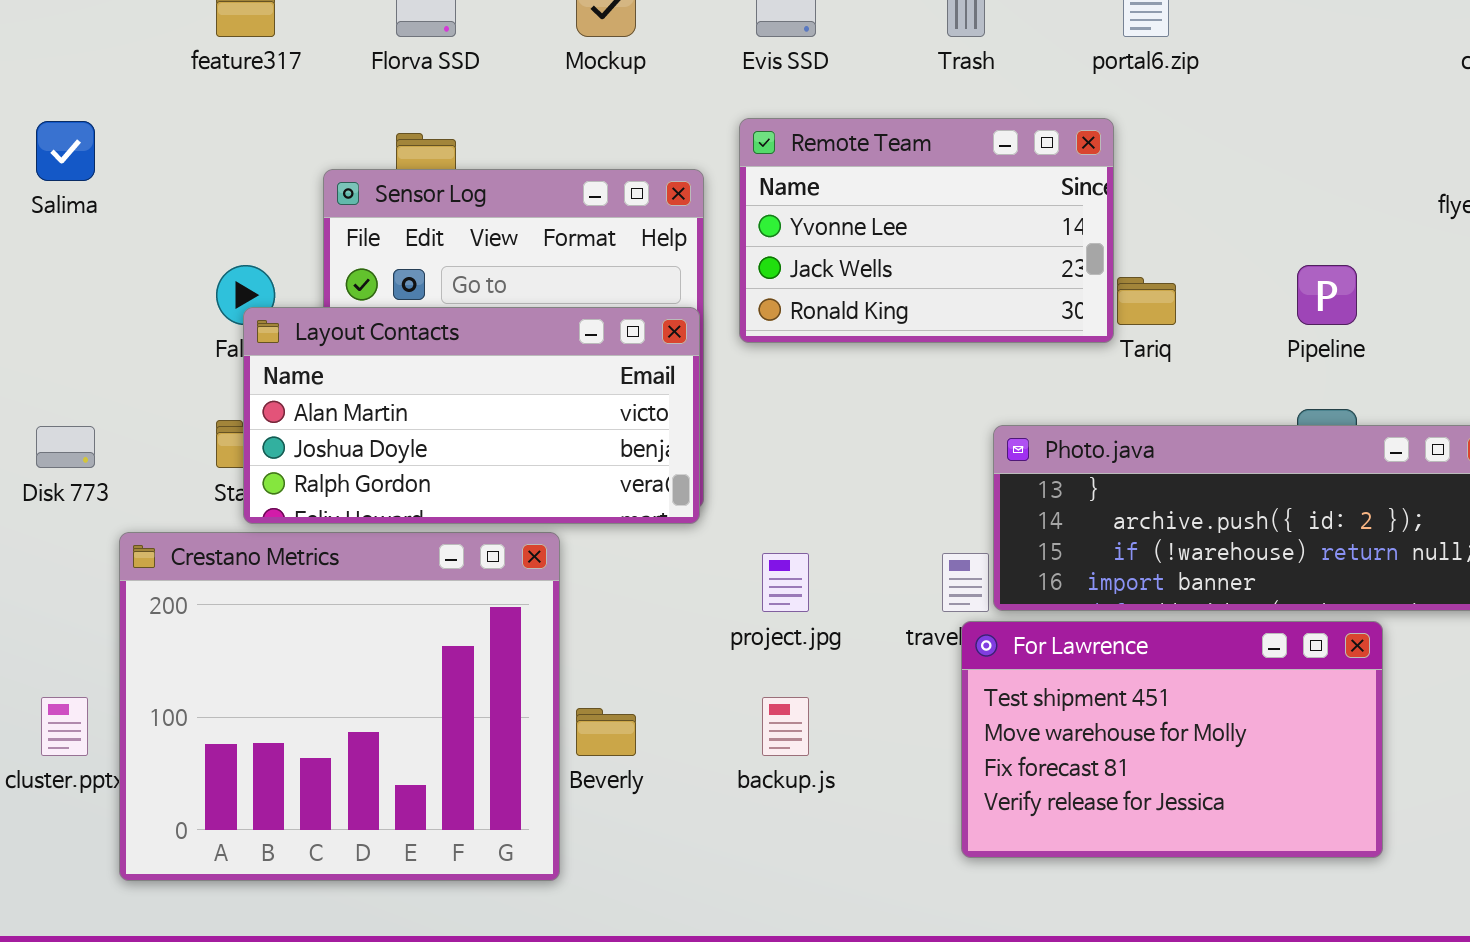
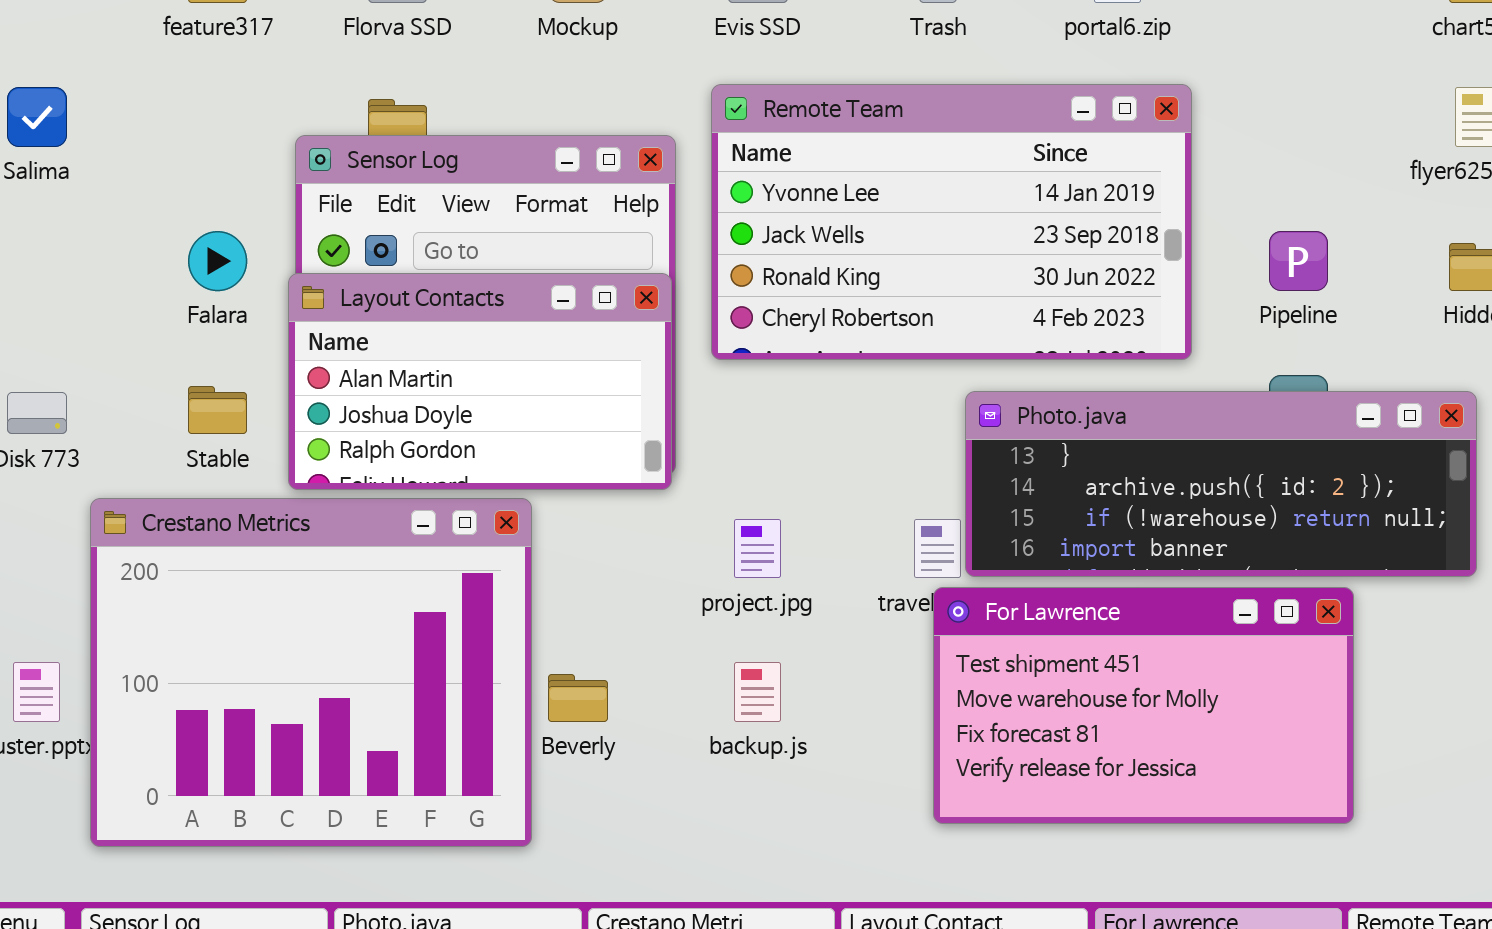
Remote Team: [739,118,1114,343] -> [711,84,1192,360], resized
Layout Contacts: [243,307,700,524] -> [288,273,672,490], resized

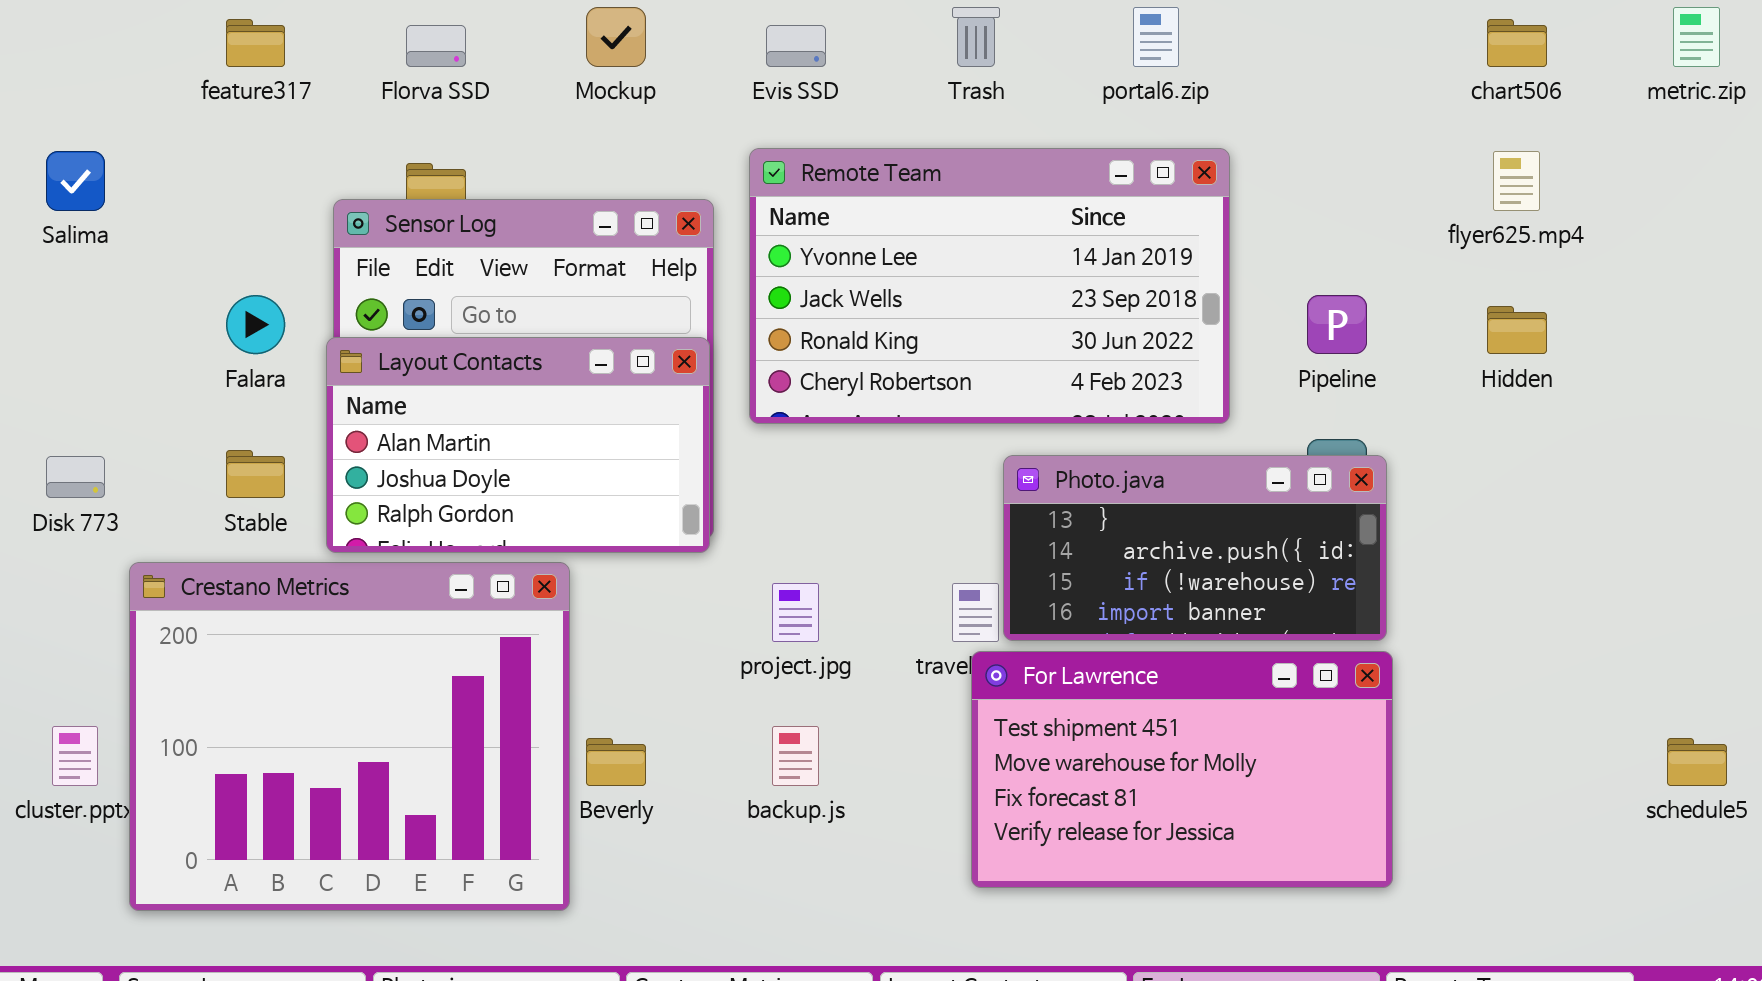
Photo.java: [965,391,1477,577] -> [1003,455,1387,641], resized

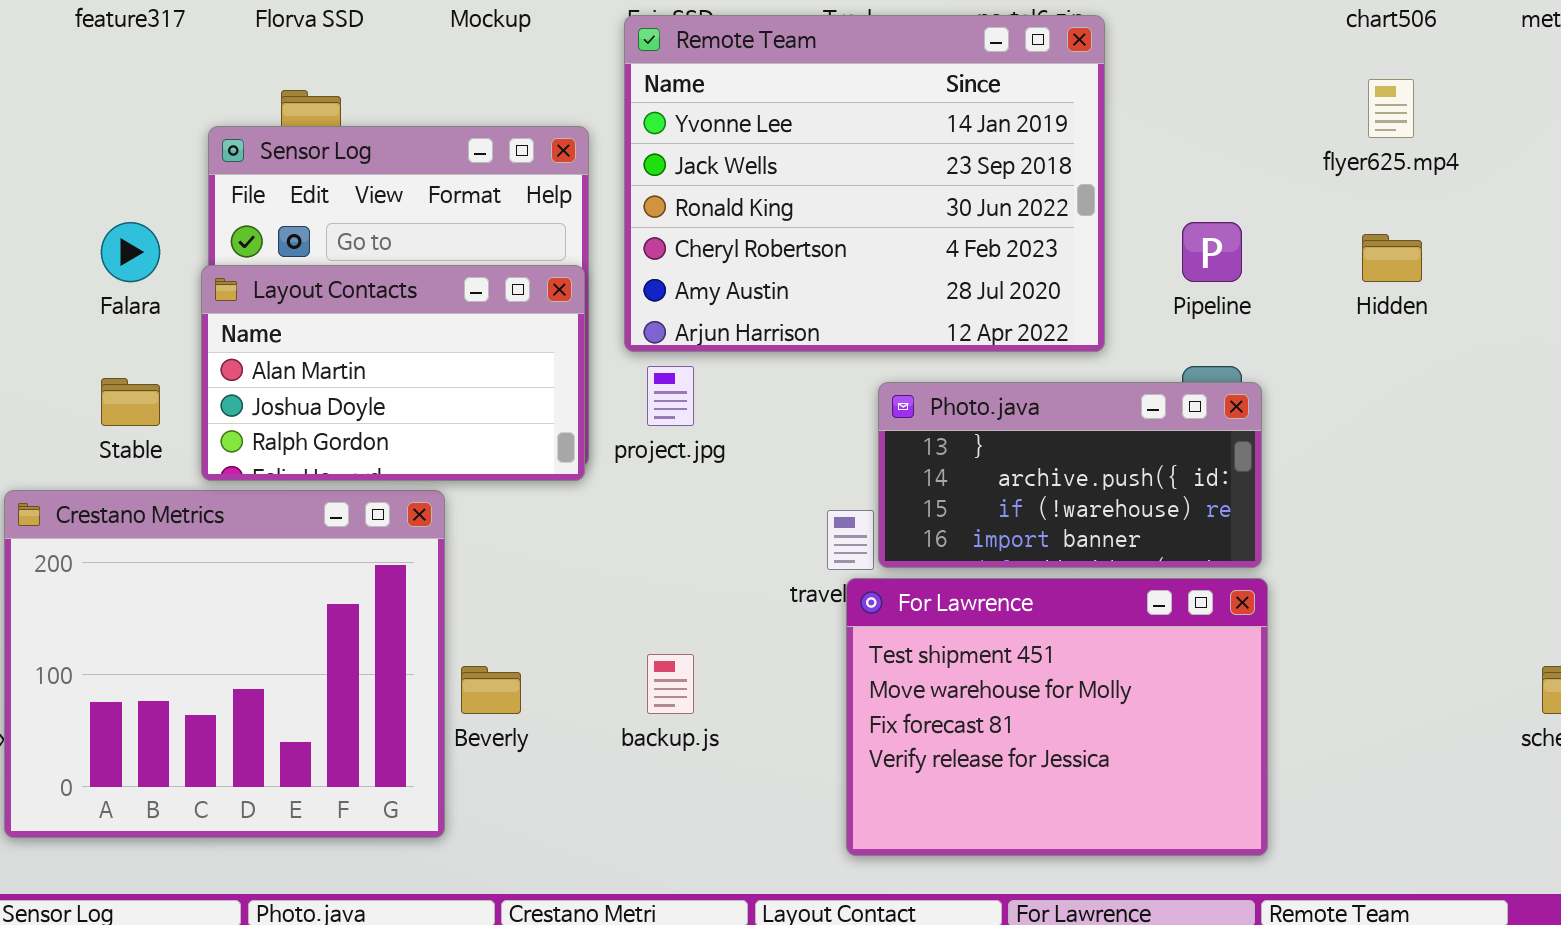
Remote Team: [749,148,1230,424] -> [624,15,1105,352], resized
project.jpg: [772,583,819,642] -> [647,366,694,426], moved
For Lawrence: [971,651,1393,888] -> [846,578,1268,856], resized

